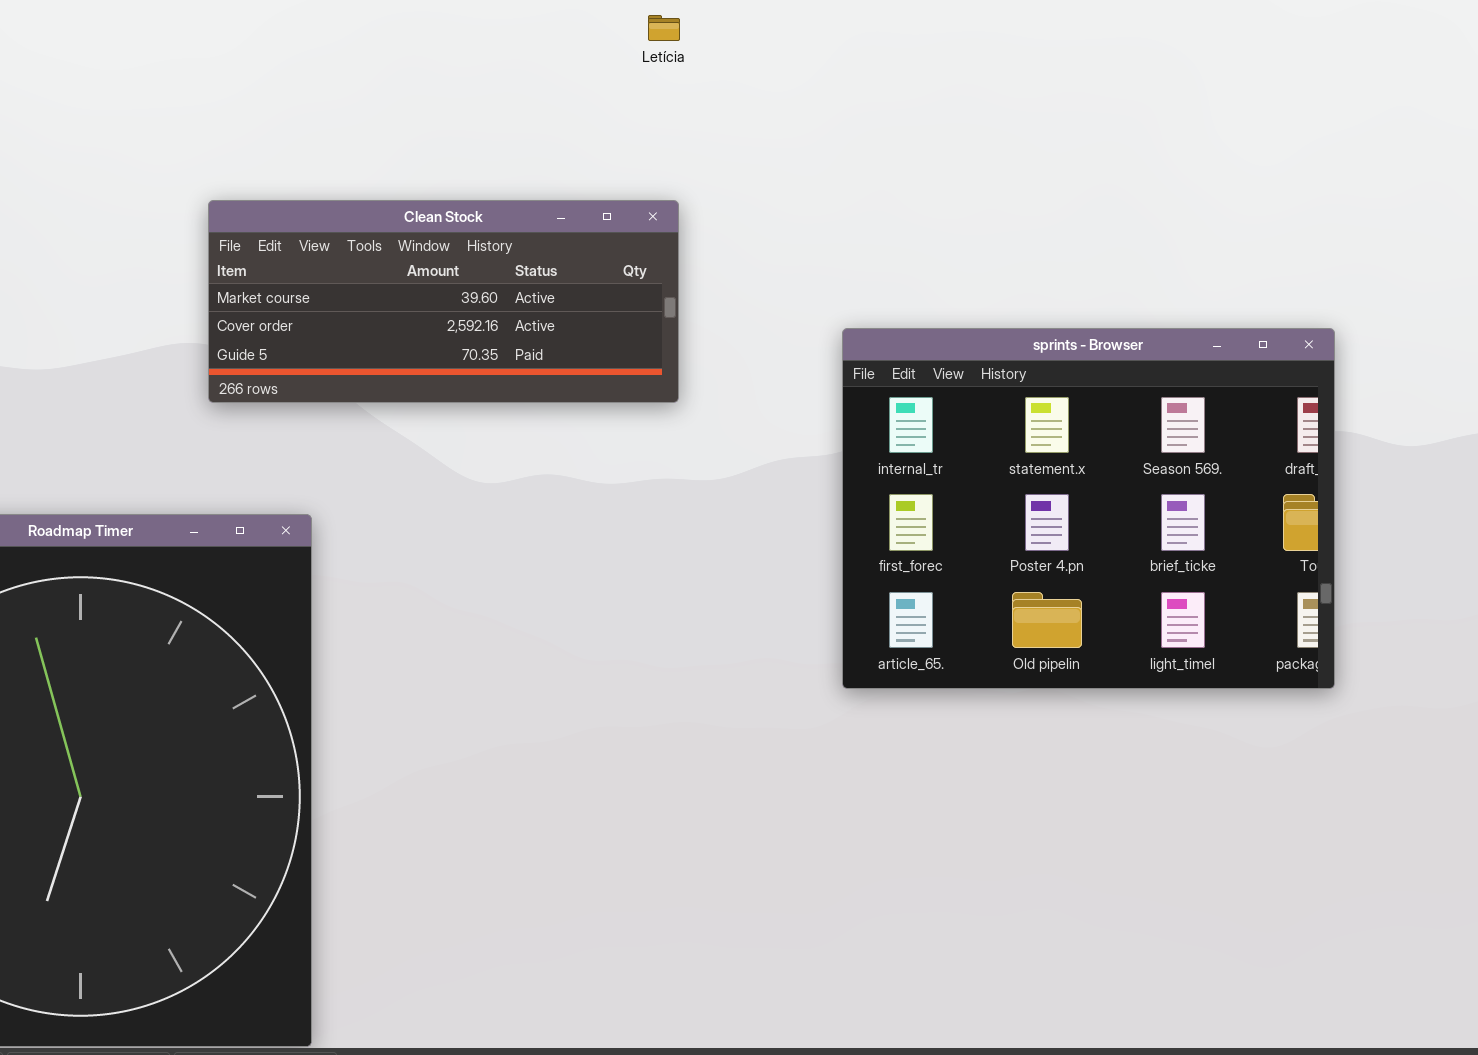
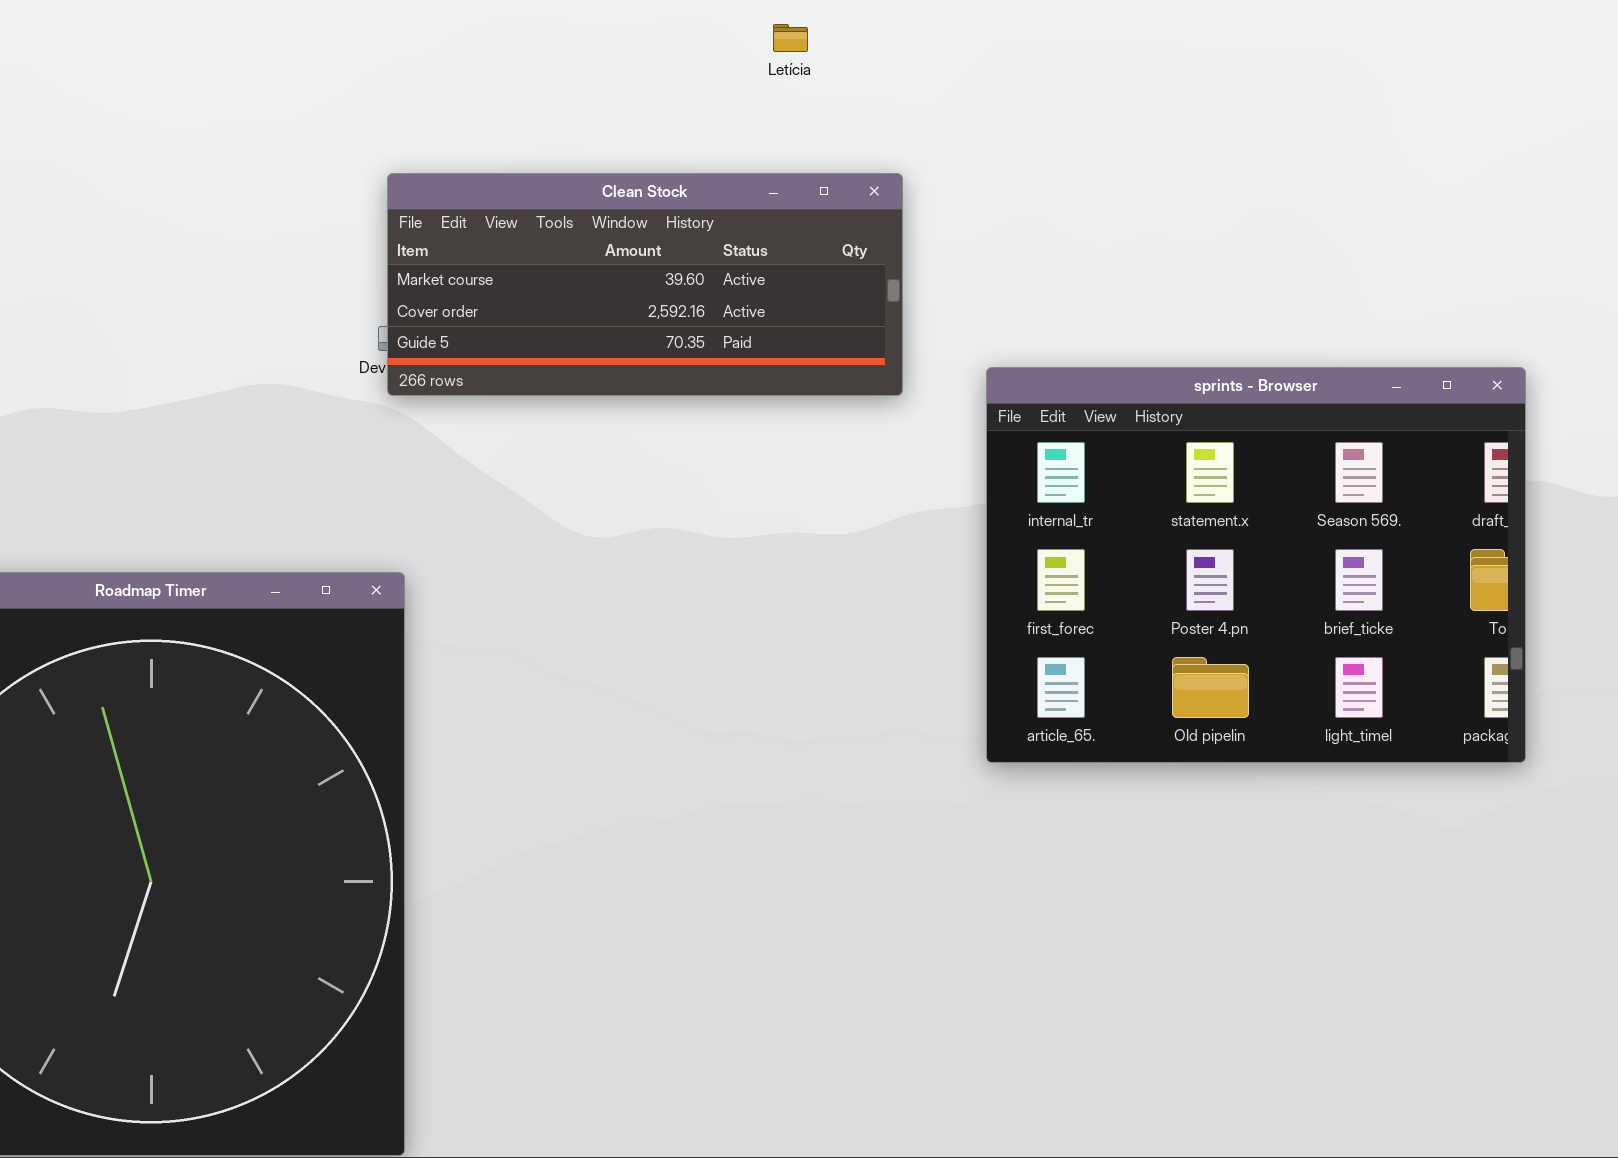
Clean Stock: [208,200,679,403] -> [387,173,903,396], moved

